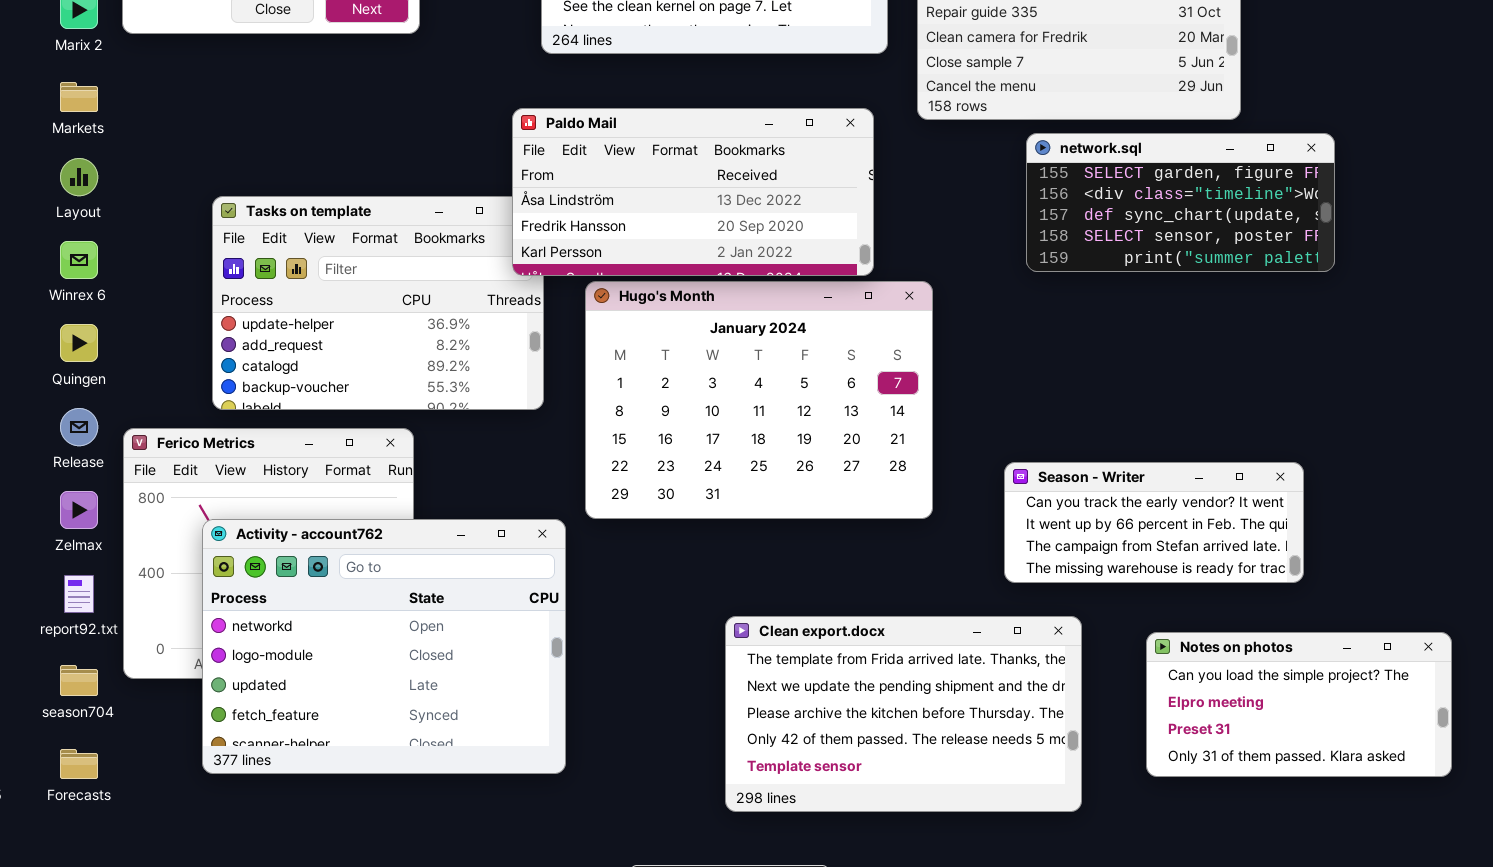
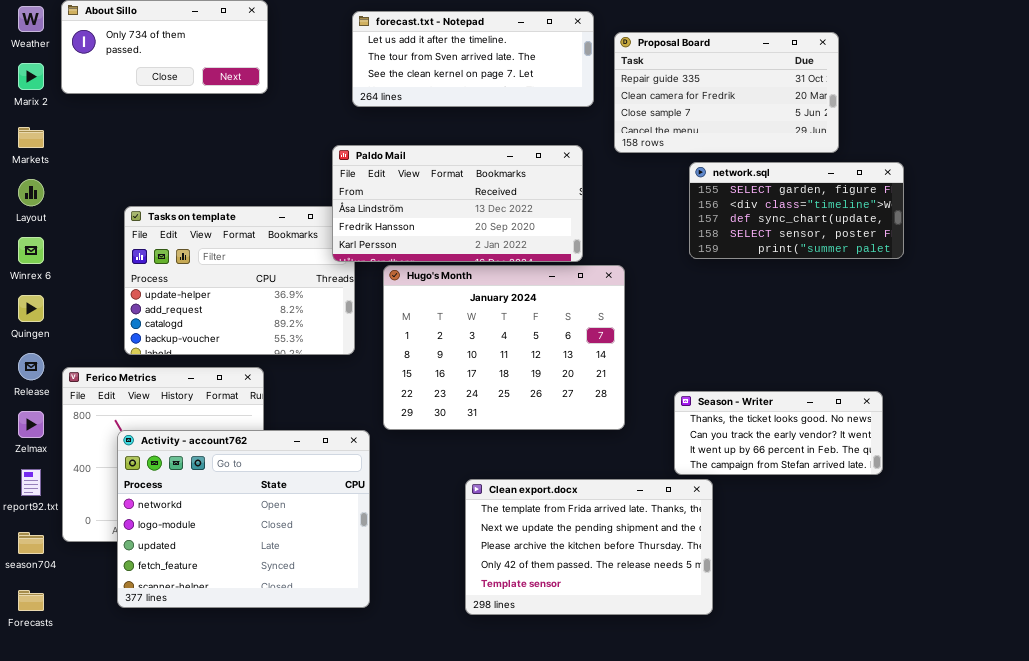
Season - Writer: [1004,462,1304,583] -> [674,391,883,475], scrolled up 1 row
Clean export.docx: [725,616,1082,812] -> [465,479,713,615], moved
Notes on photos: [1146,632,1452,777] -> none, closed

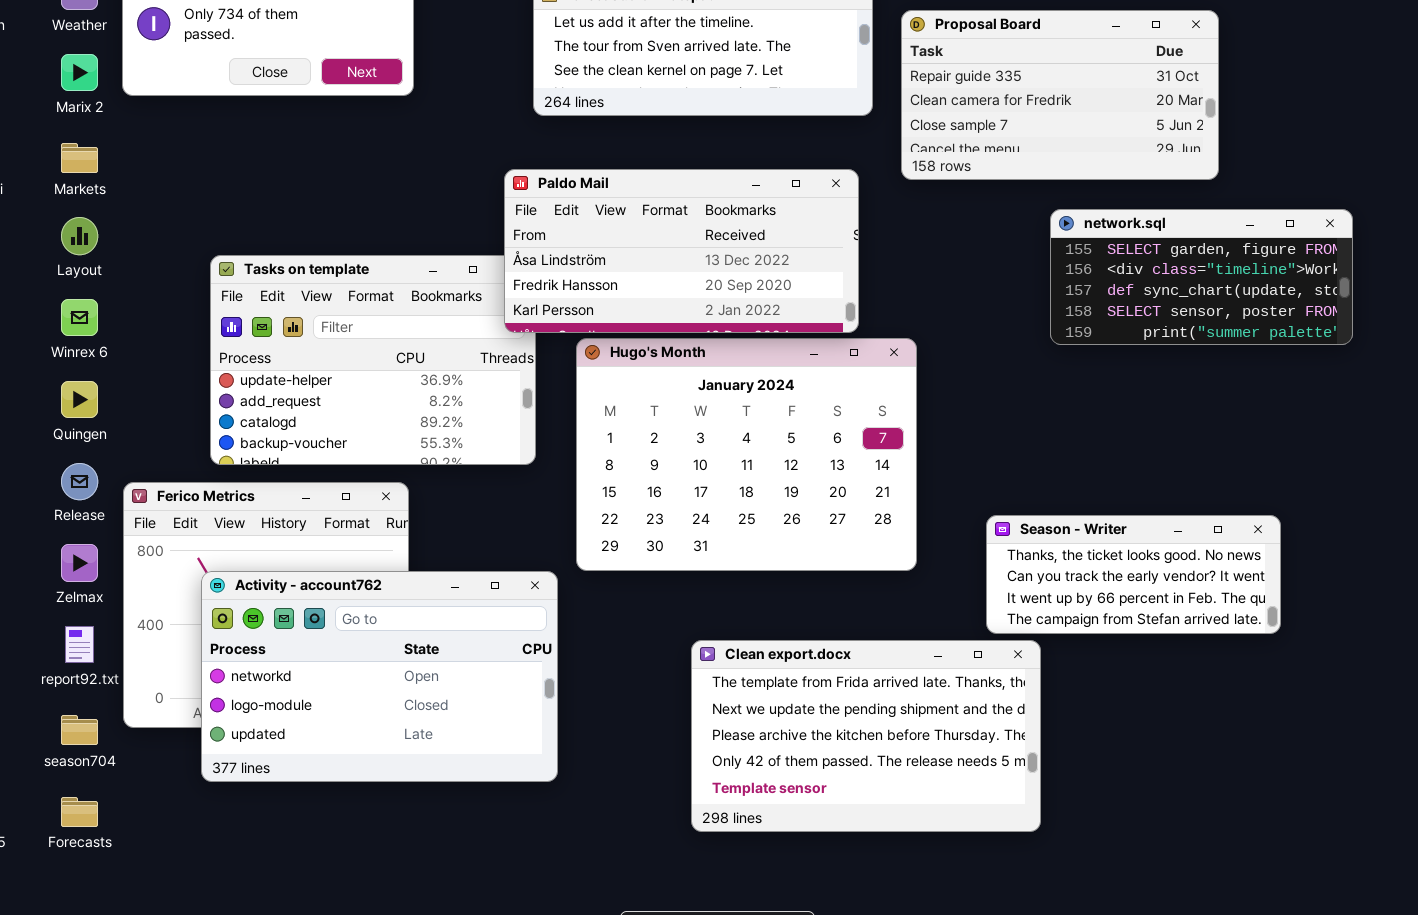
network.sql: [689,162,904,259] -> [1050,209,1353,345], moved
Activity - account762: [117,430,370,608] -> [201,571,558,782], resized

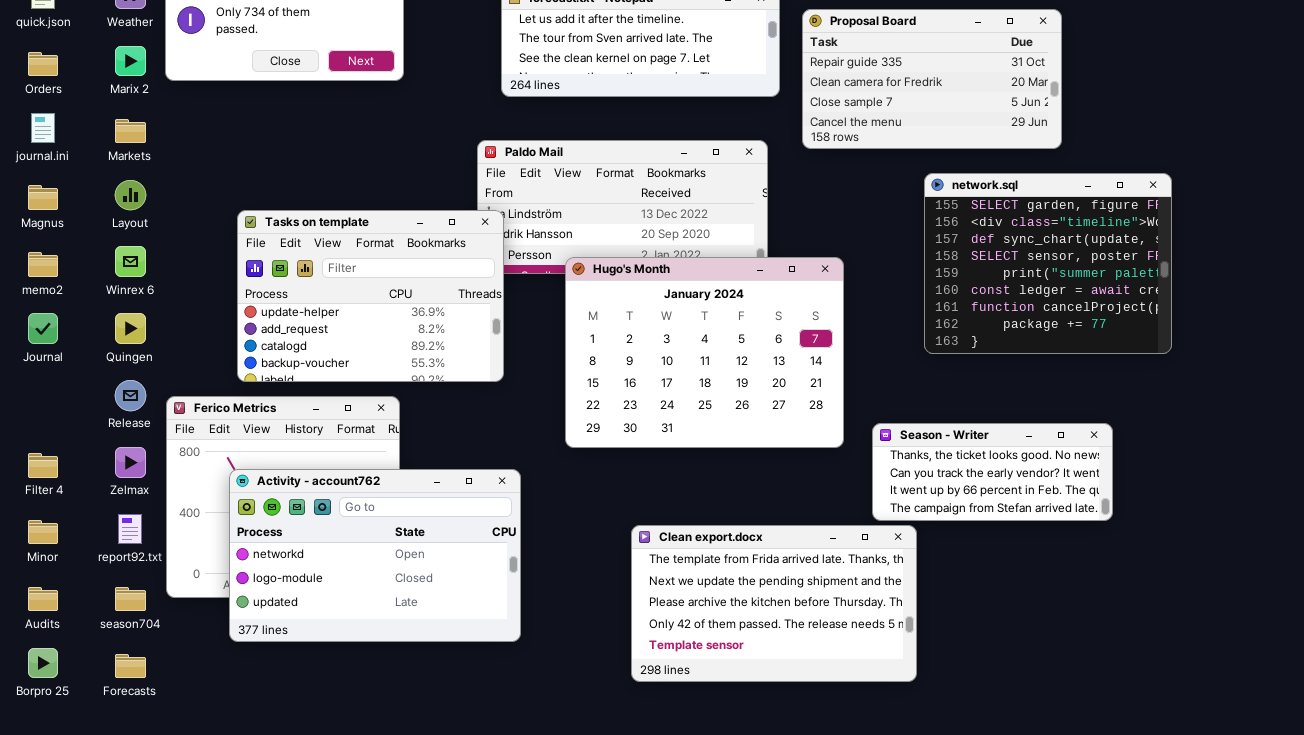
network.sql: [1050,209,1353,345] -> [924,173,1172,354], resized
Tasks on template: [210,255,536,465] -> [237,210,504,382], raised
Hugo's Month: [576,338,917,571] -> [565,257,844,448], moved

